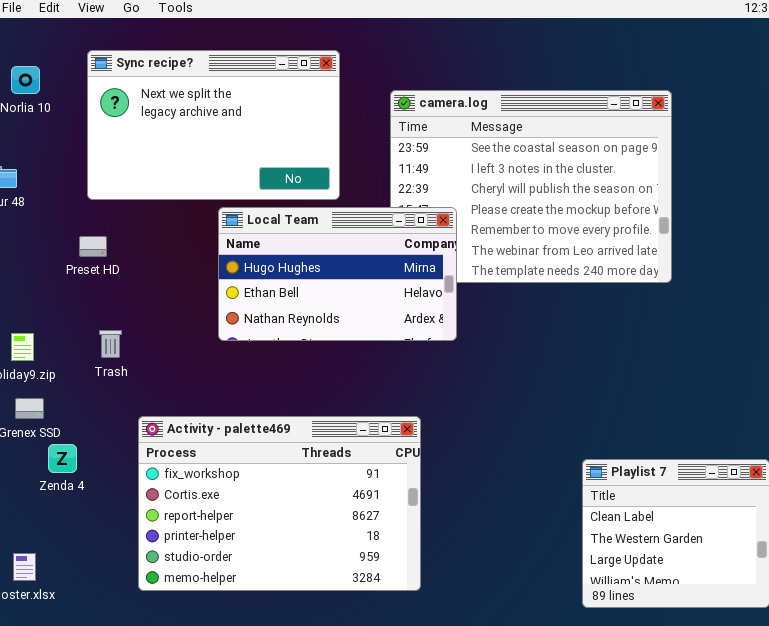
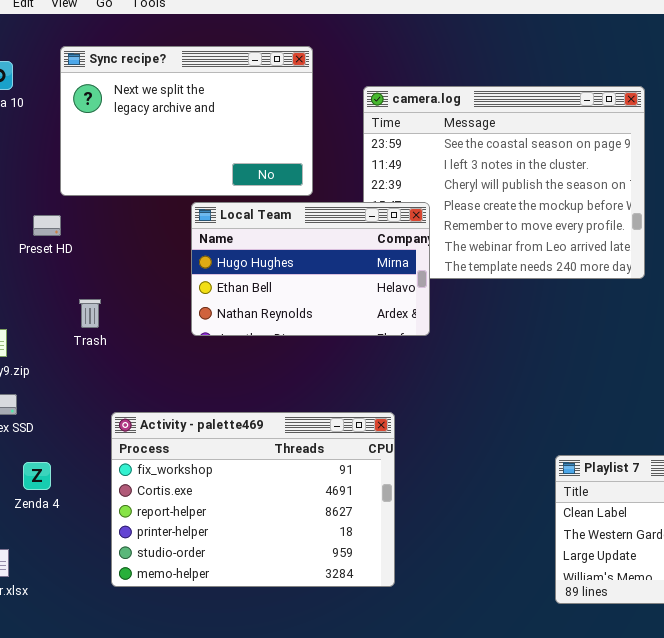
Preset HD: [79,236,107,257] -> [33,215,61,236], moved
Trash: [99,330,122,358] -> [79,299,101,328], moved
Zenda 4: [48,444,77,473] -> [23,462,51,490], moved

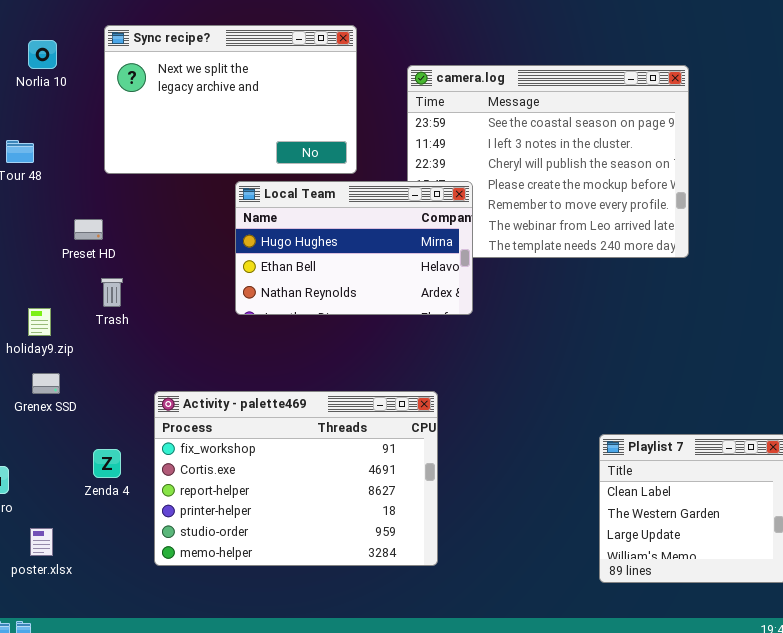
Preset HD: [33,215,61,236] -> [74,219,103,240], moved
Trash: [79,299,101,328] -> [101,278,123,307], moved
Zenda 4: [23,462,51,490] -> [93,449,121,478], moved

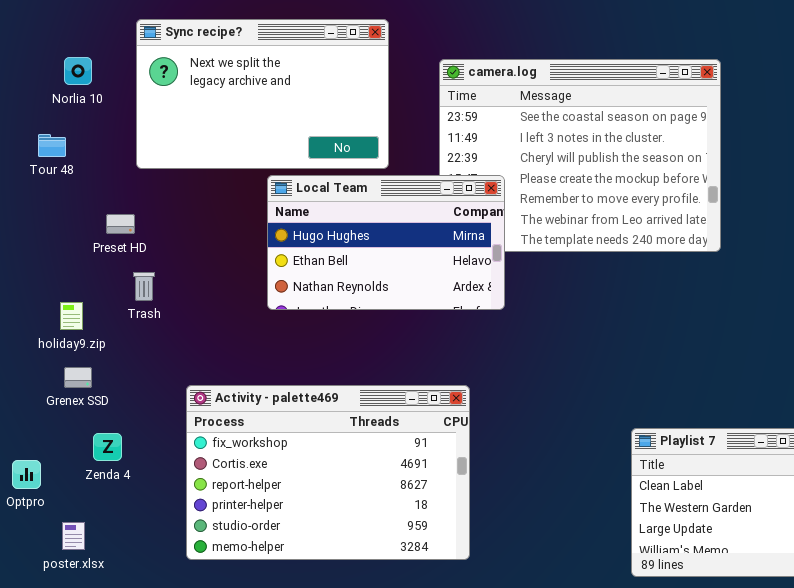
Norlia 10: [28,40,57,69] -> [64,57,92,85], moved
Zenda 4: [93,449,121,478] -> [93,433,122,461], moved

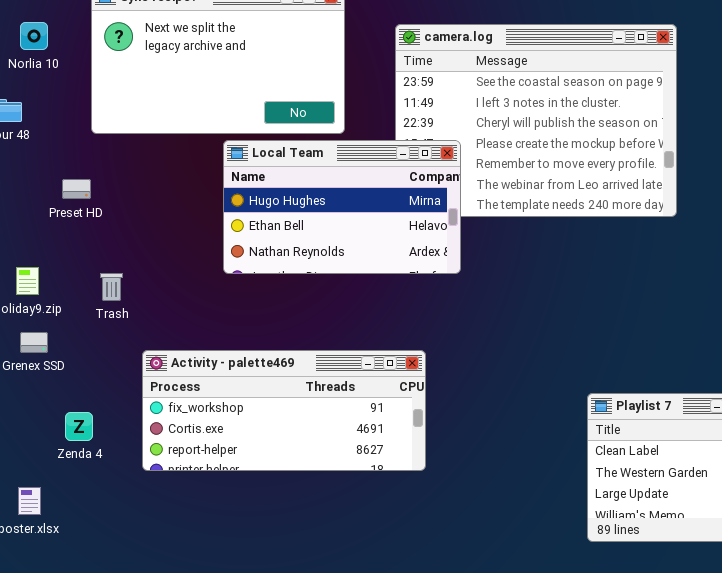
Trash: [133,272,155,301] -> [100,273,123,301], moved
Activity - palette469: [186,385,470,560] -> [142,350,426,471], resized
Zenda 4: [93,433,122,461] -> [65,412,93,441], moved

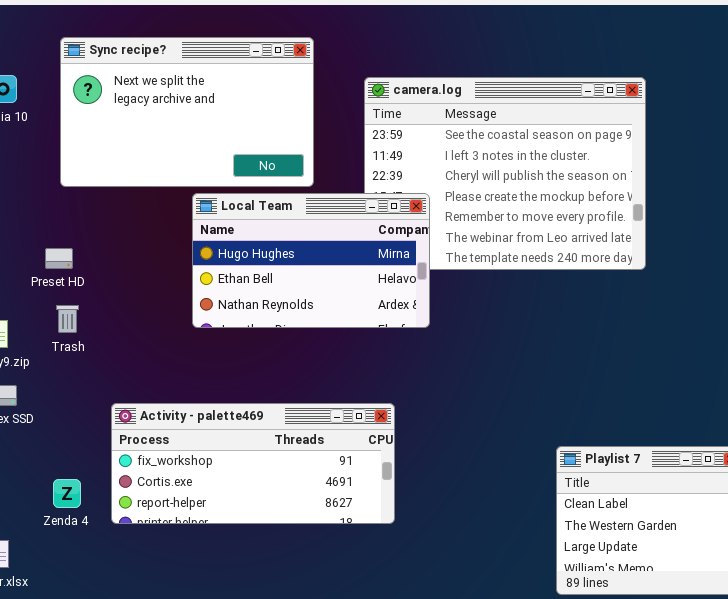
Preset HD: [62,179,91,199] -> [45,248,73,269], moved
Trash: [100,273,123,301] -> [56,305,79,333], moved
Zenda 4: [65,412,93,441] -> [53,479,81,508], moved

